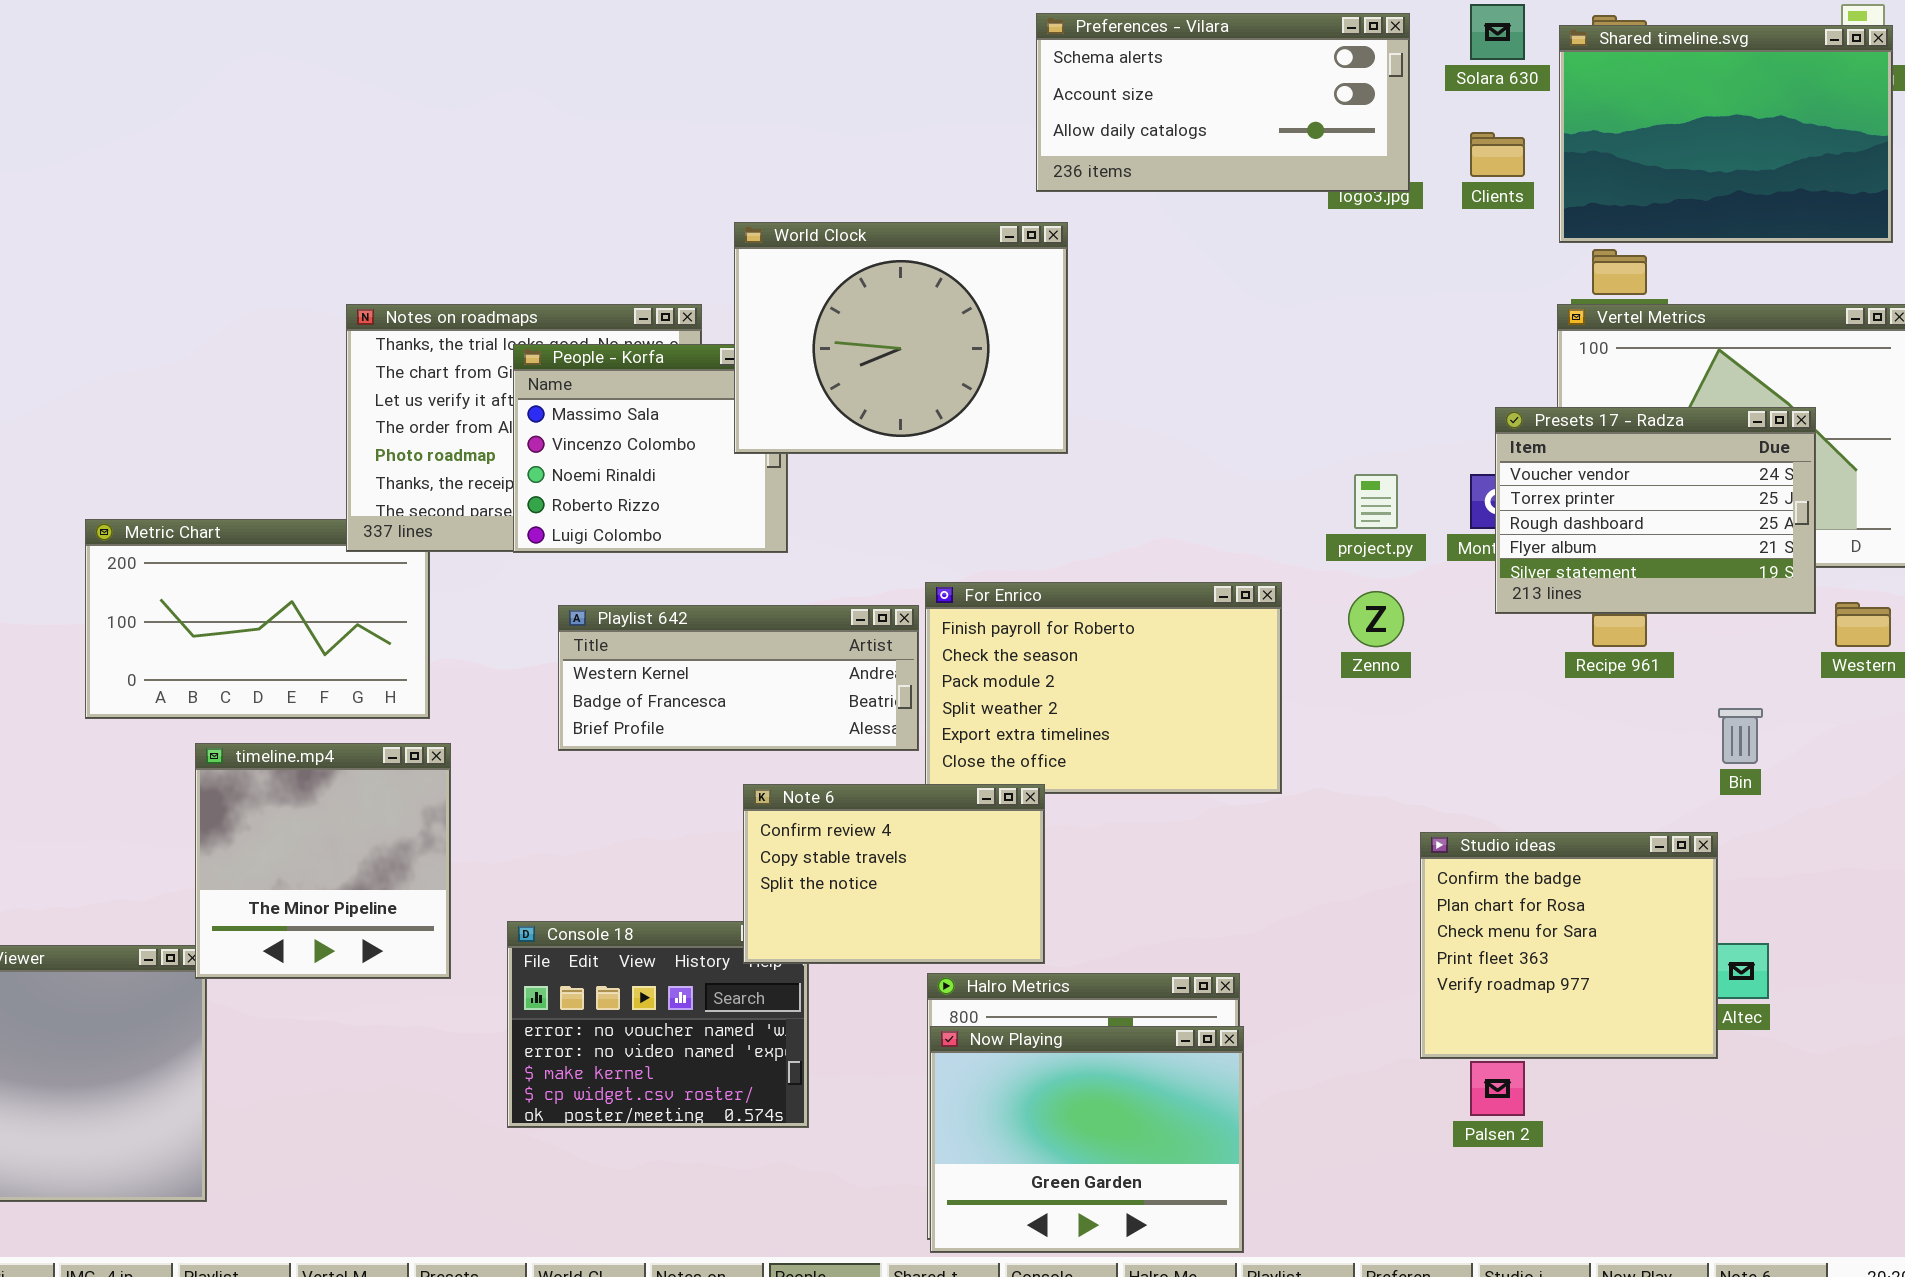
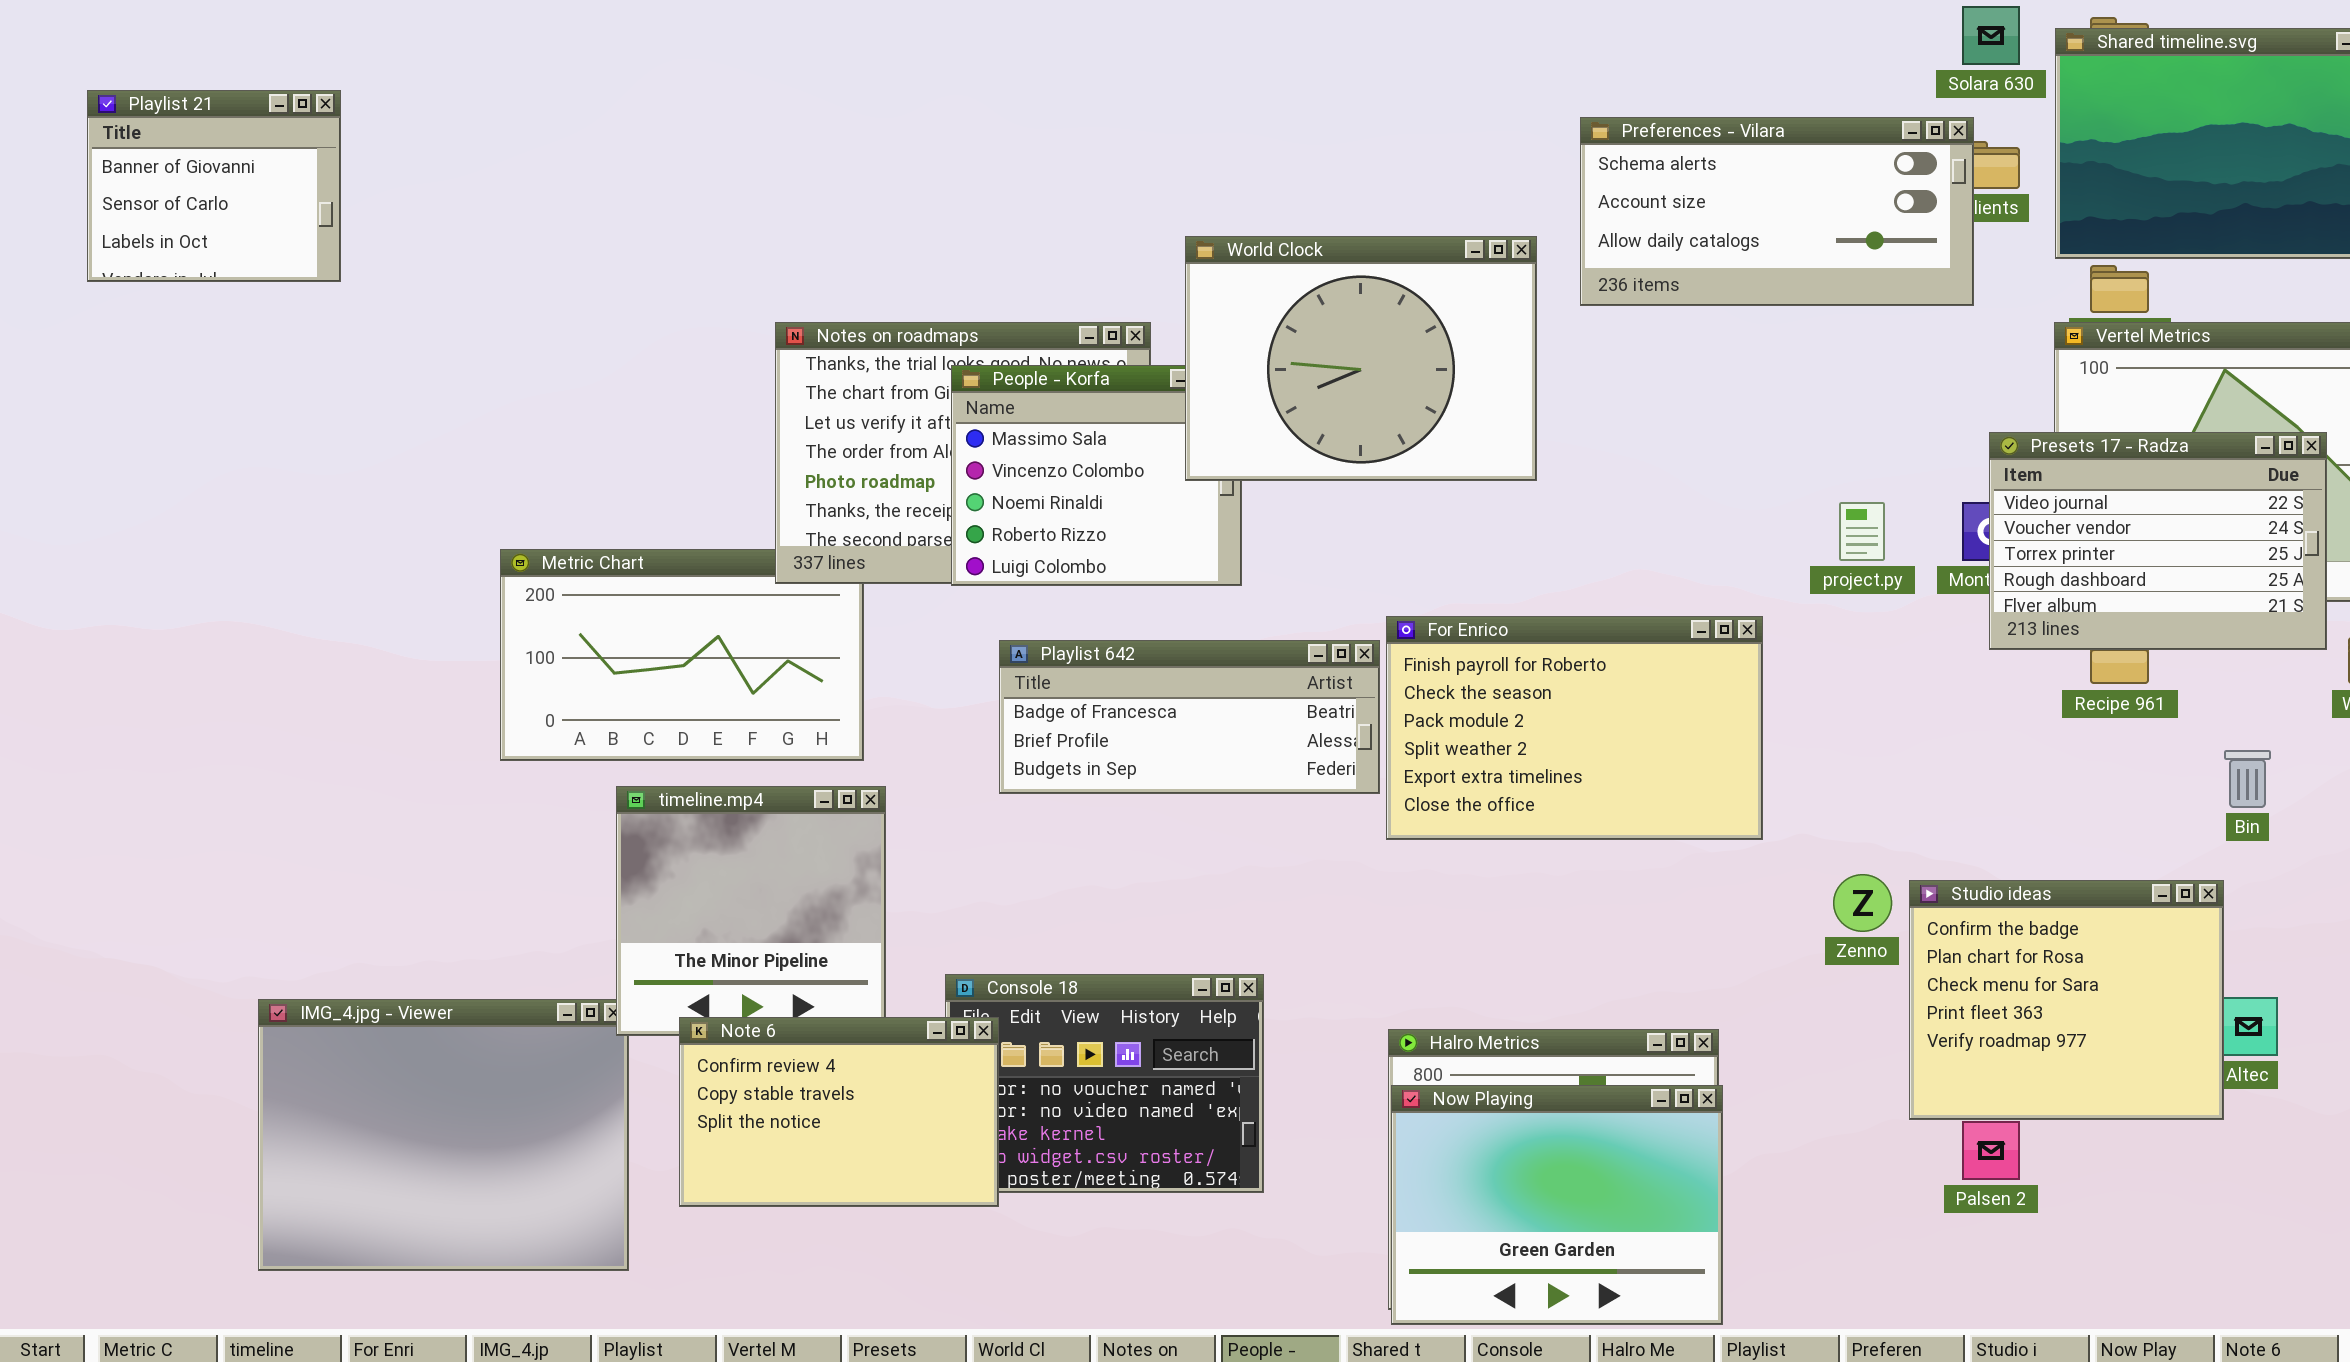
Preferences - Vilara: [1036,13,1410,192] -> [1580,117,1974,306], moved
Presets 17 - Radza: [1495,407,1816,614] -> [1989,432,2327,650], scrolled up 1 row
Zenno: [1348,591,1404,647] -> [1833,874,1892,932], moved
Playlist 642: [558,605,919,751] -> [999,640,1380,794], scrolled down 1 row
Note 6: [743,784,1045,964] -> [679,1017,999,1207], moved

